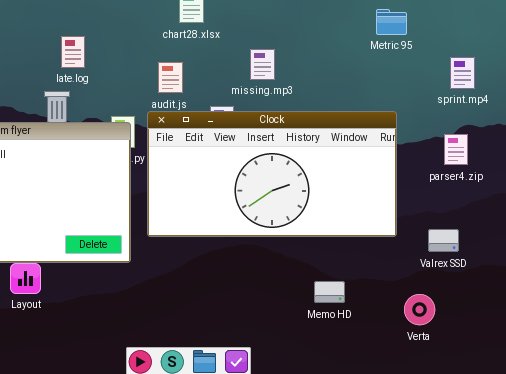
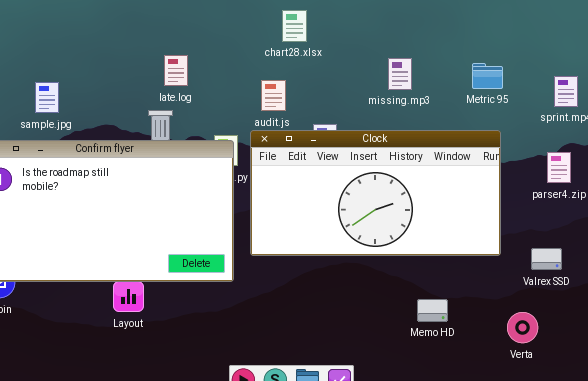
Metric 95: [376,9,407,35] -> [472,63,503,89], moved
missing.mp3: [250,49,275,80] -> [388,58,412,90], moved

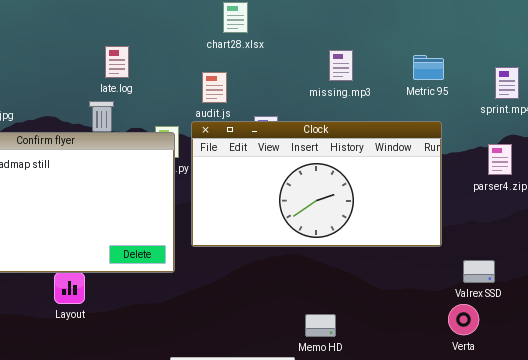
Valrex SSD: [531,248,562,270] -> [463,260,495,283], moved
Memo HD: [417,299,448,322] -> [305,314,336,337], moved

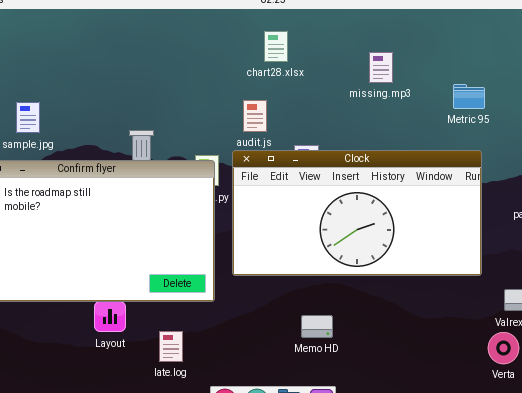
late.log: [105,46,129,78] -> [159,331,183,362], moved
missing.mp3: [329,50,353,81] -> [369,52,393,83], moved
Memo HD: [305,314,336,337] -> [301,315,333,338], moved

